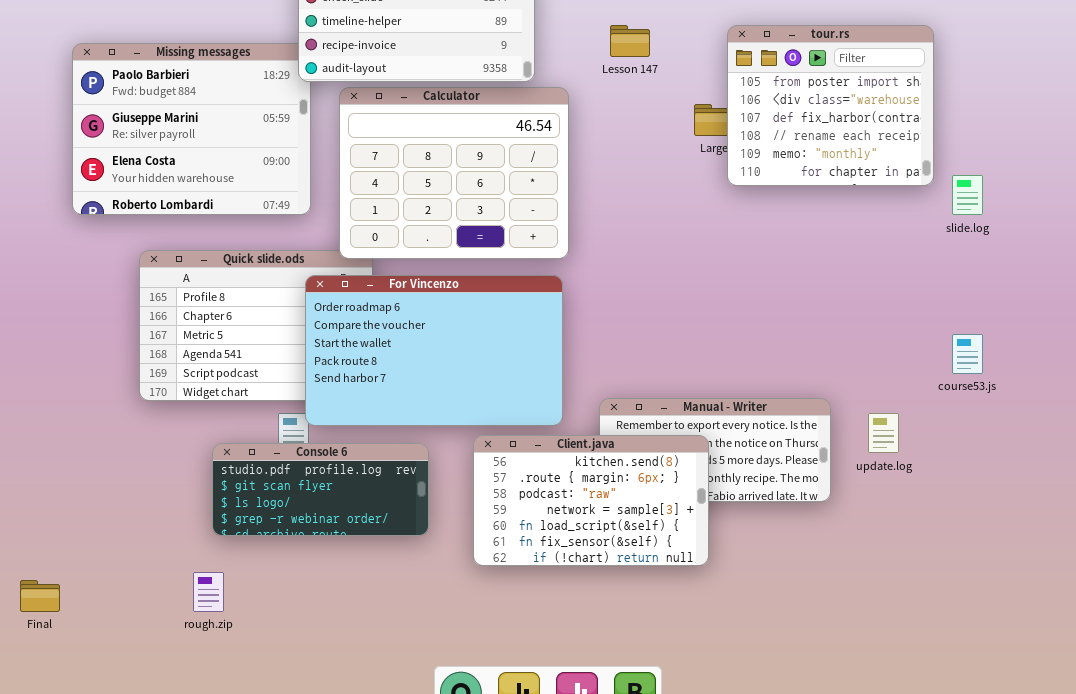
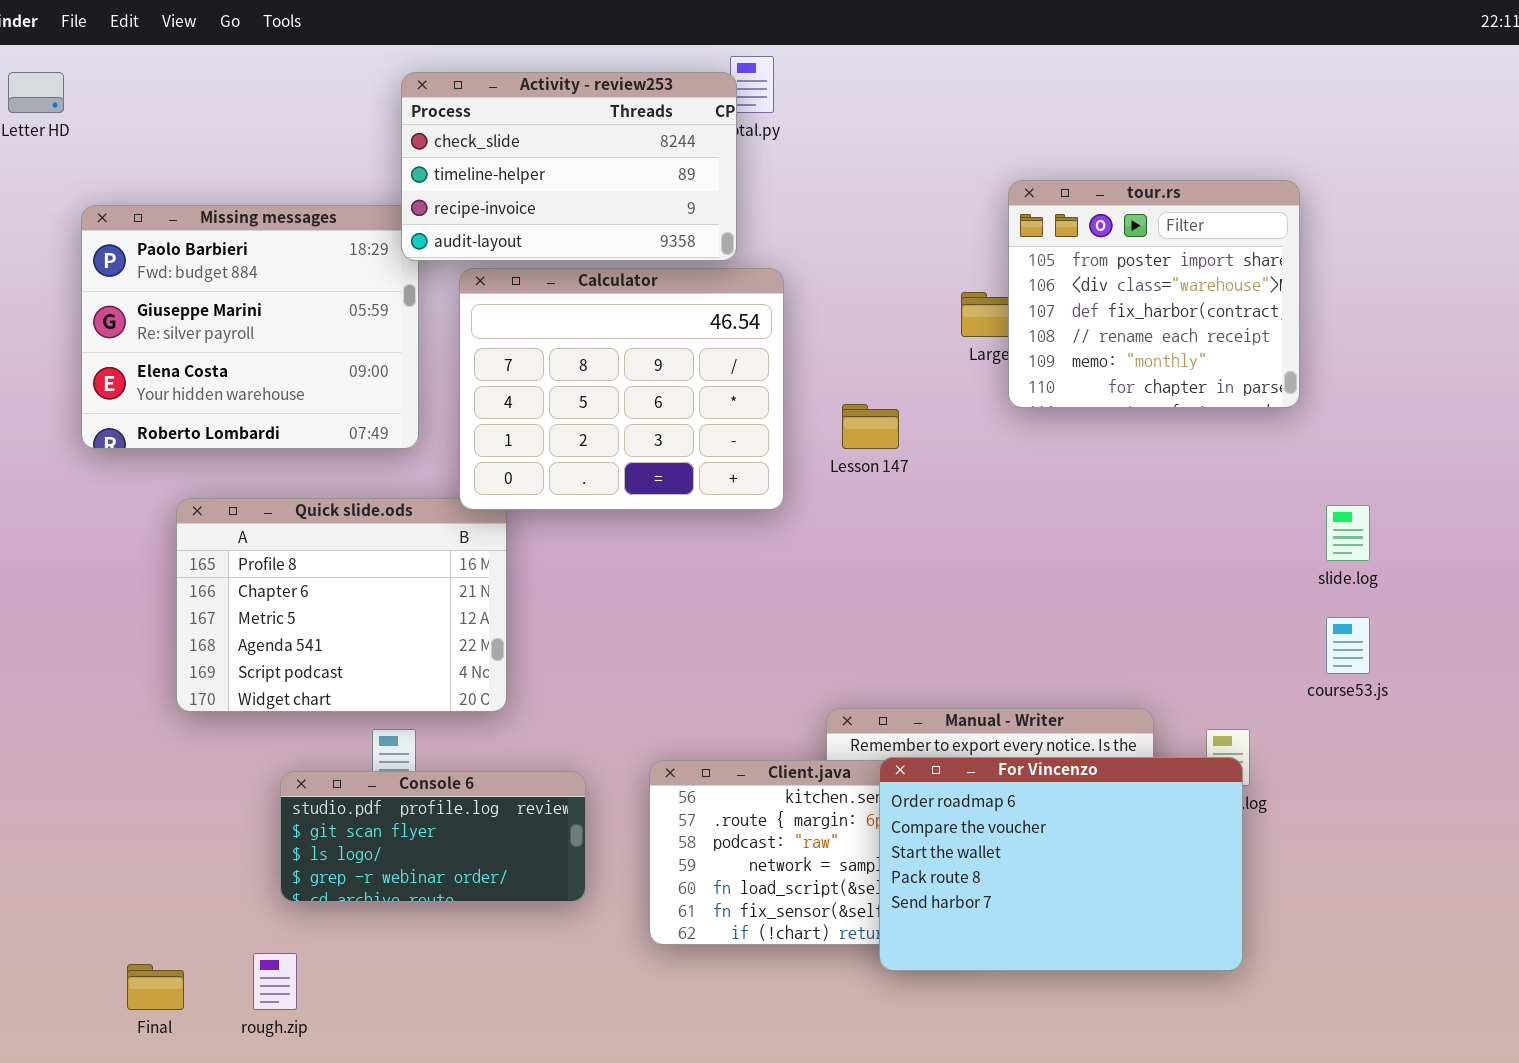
Lesson 147: [610,25,650,57] -> [842,404,899,449], moved
slide.log: [952,175,983,215] -> [1326,505,1370,561], moved
For Vincenzo: [305,275,563,426] -> [879,757,1243,971], moved
Final: [20,580,60,612] -> [127,964,184,1010], moved

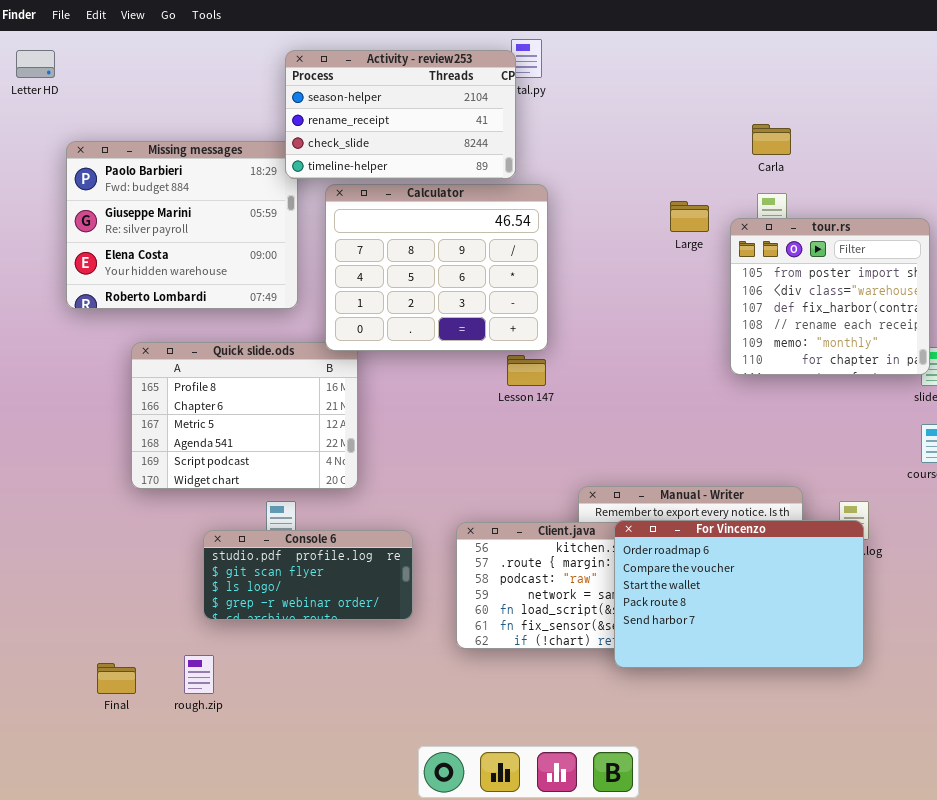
Activity - review253: [401,72,737,261] -> [285,50,516,179], scrolled up 2 rows
tour.rs: [1008,180,1300,408] -> [730,218,930,375], moved
Lesson 147: [842,404,899,449] -> [507,355,546,386], moved

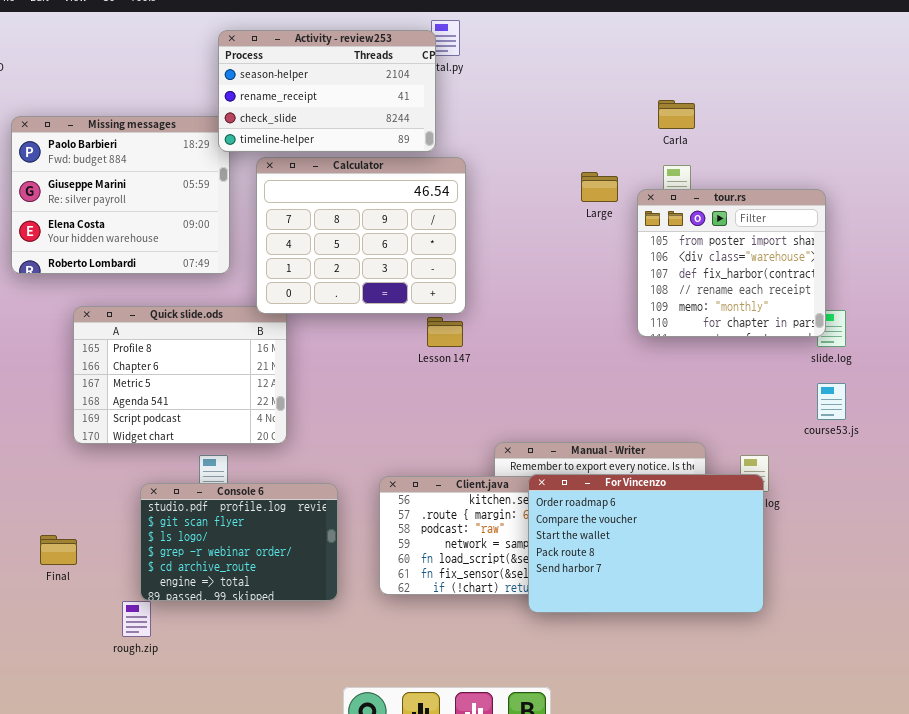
Console 6: [203,530,413,620] -> [140,483,338,601], resized
Final: [97,663,136,694] -> [40,535,77,565], moved

